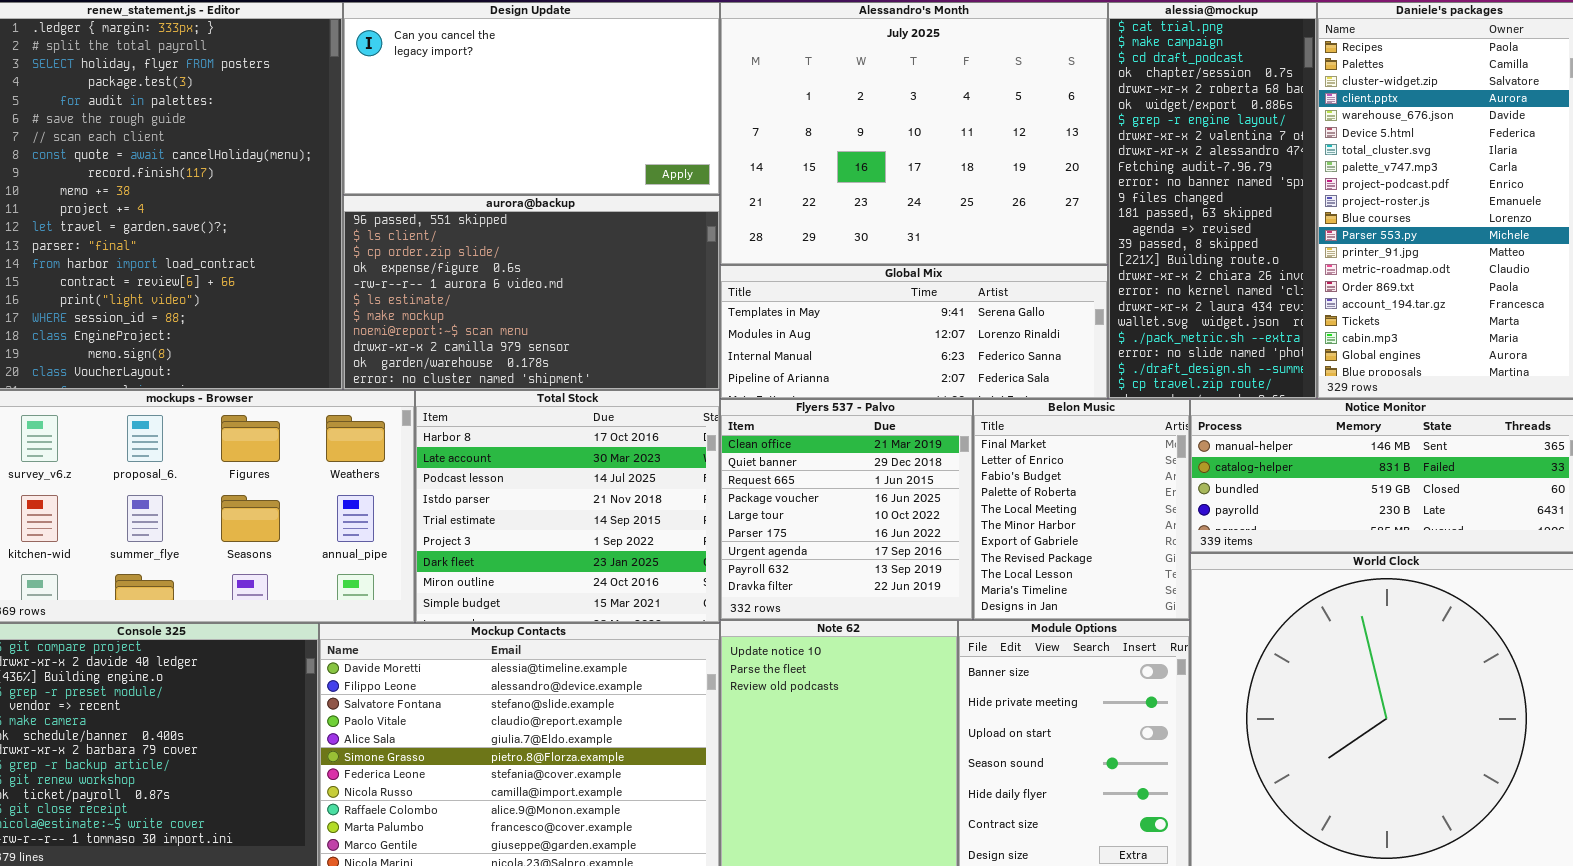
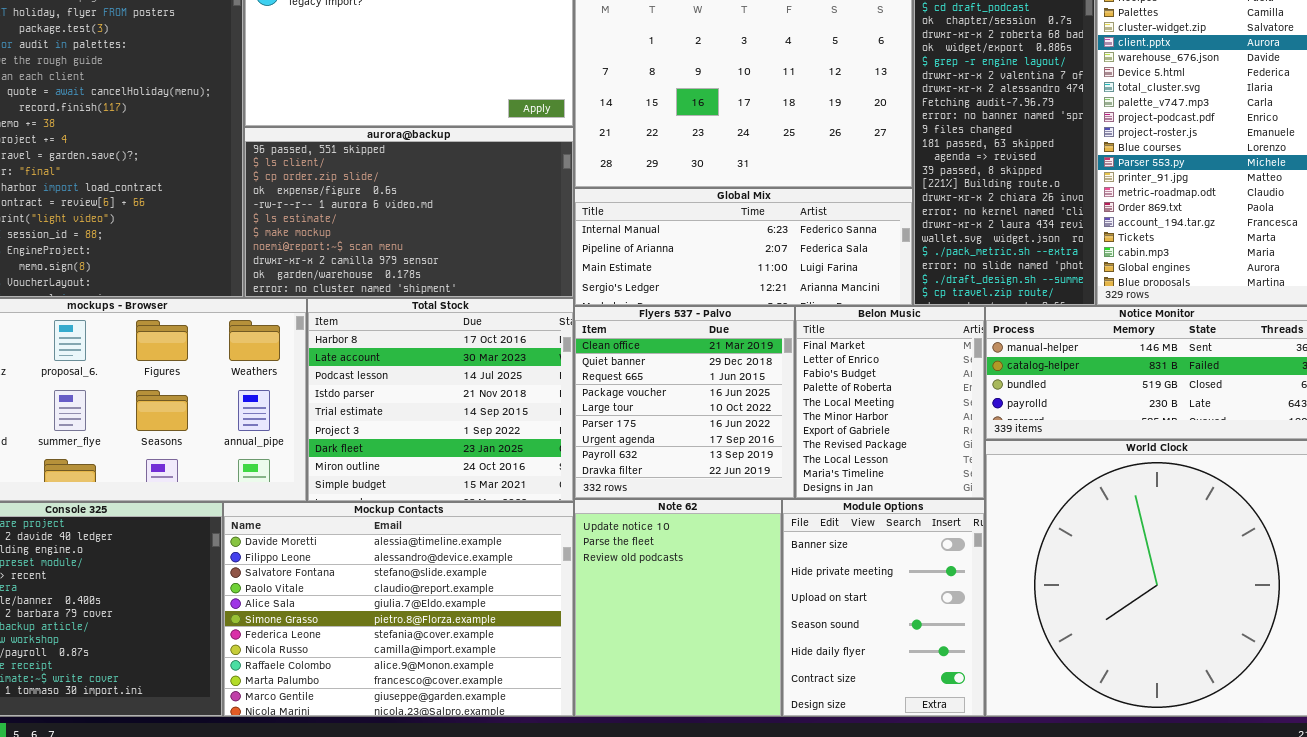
Global Mix: [720,265,1108,399] -> [574,188,913,306], scrolled down 2 rows

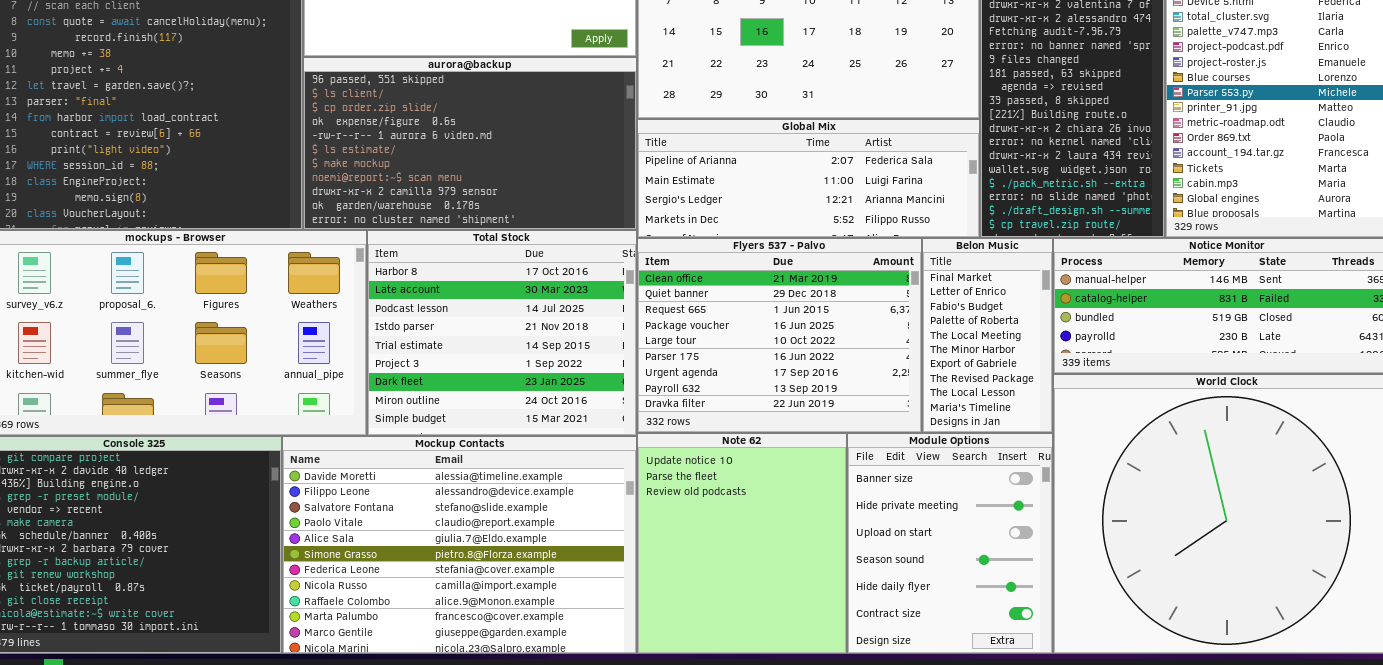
Global Mix: [574,188,913,306] -> [637,119,980,238], scrolled down 1 row
Flyers 537 - Palvo: [574,306,795,499] -> [637,238,922,433], resized
Belon Music: [795,306,985,499] -> [922,238,1053,433], resized

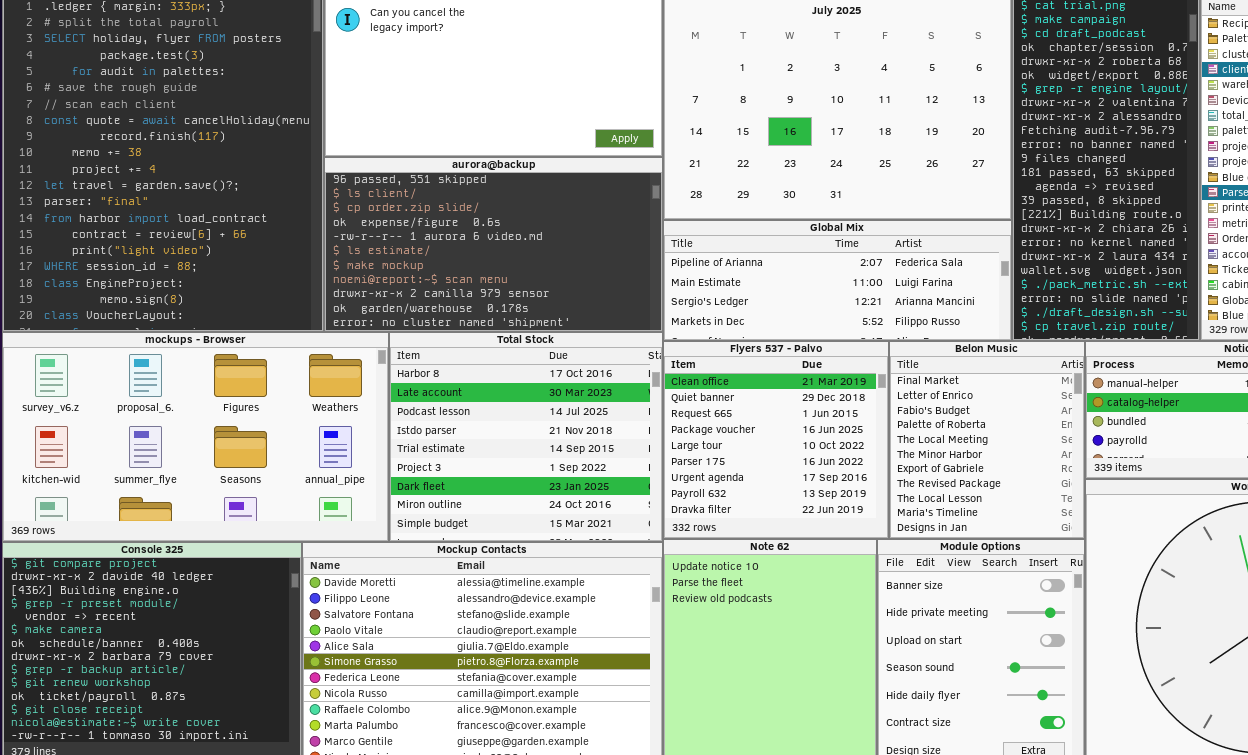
Flyers 537 - Palvo: [637,238,922,433] -> [663,341,889,539], resized
Belon Music: [922,238,1053,433] -> [889,341,1085,539], resized

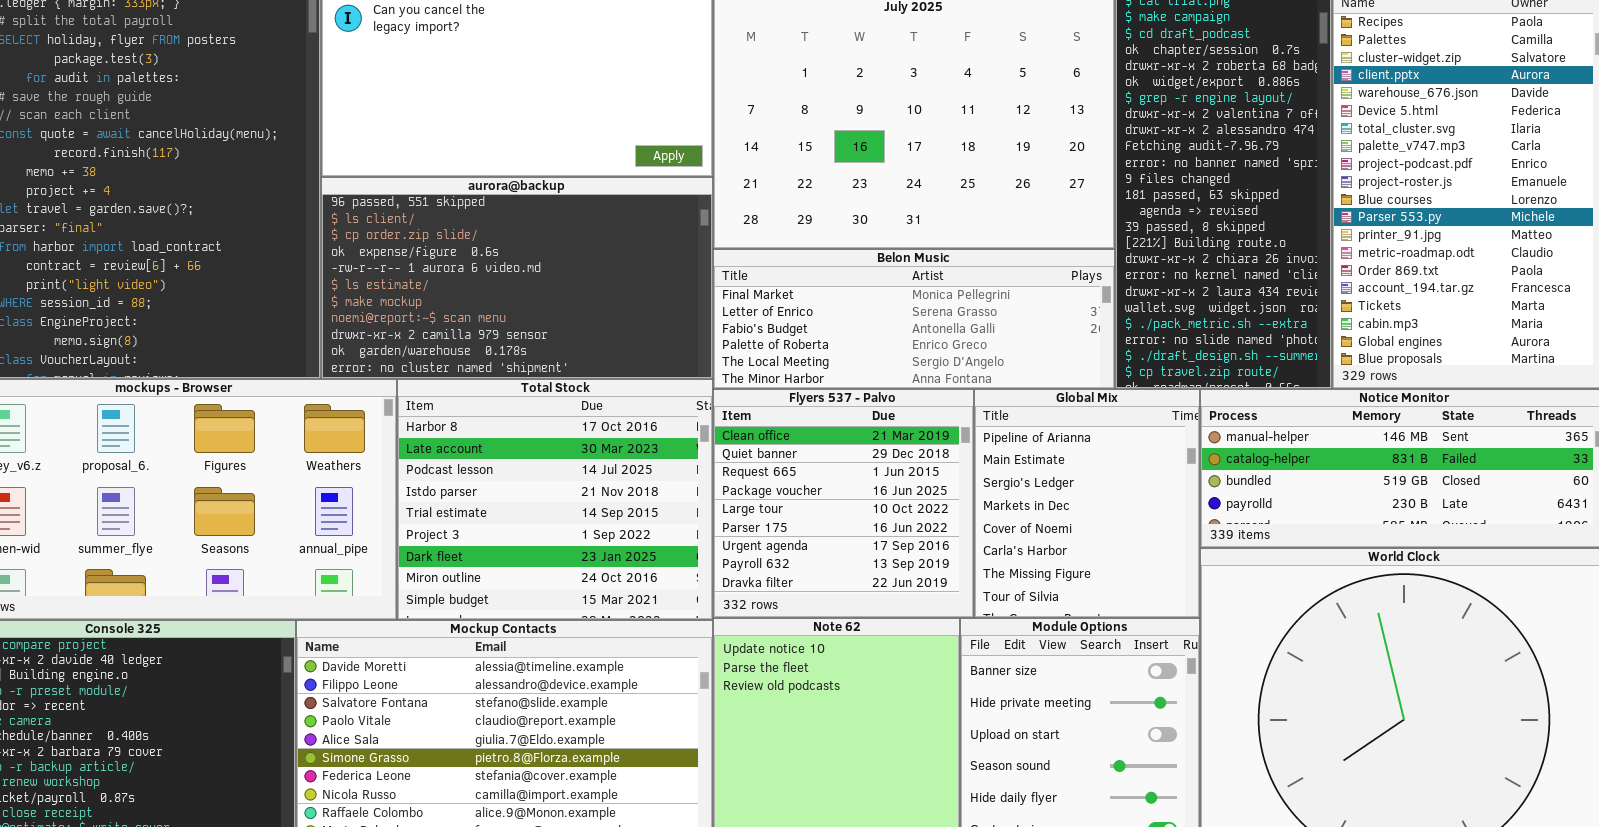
Global Mix: [663,220,1012,341] -> [974,389,1200,618], moved, resized
Belon Music: [889,341,1085,539] -> [713,249,1115,389], moved, resized

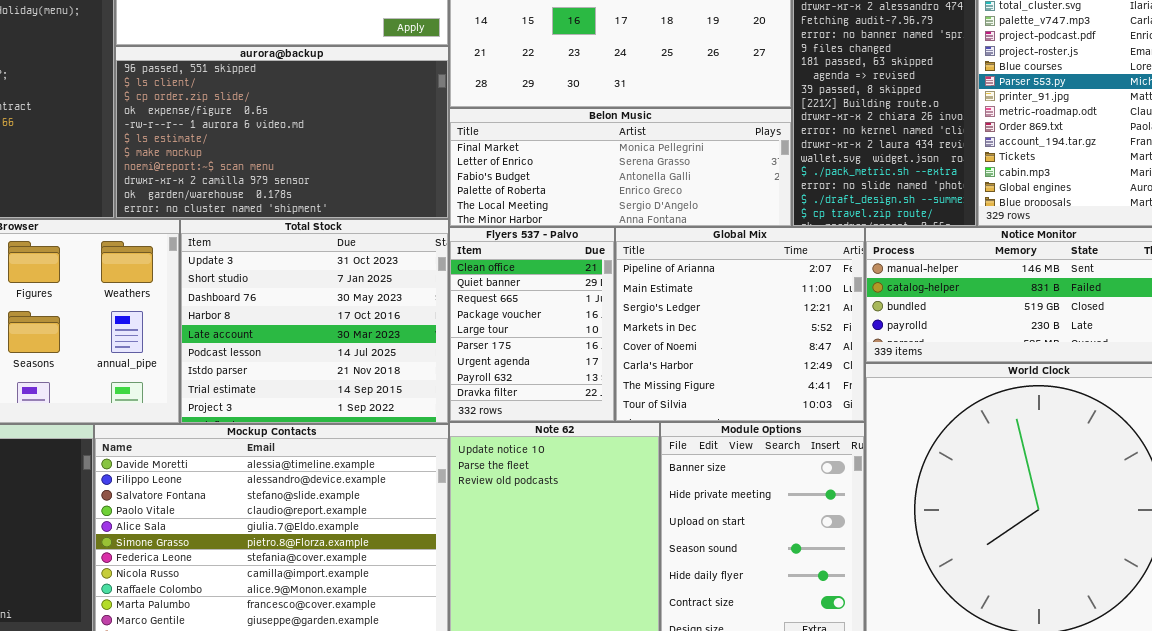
Total Stock: [397,379,713,620] -> [180,219,449,424], scrolled up 3 rows
Flyers 537 - Palvo: [713,389,974,618] -> [449,227,615,422], resized
Global Mix: [974,389,1200,618] -> [615,227,865,422], resized

